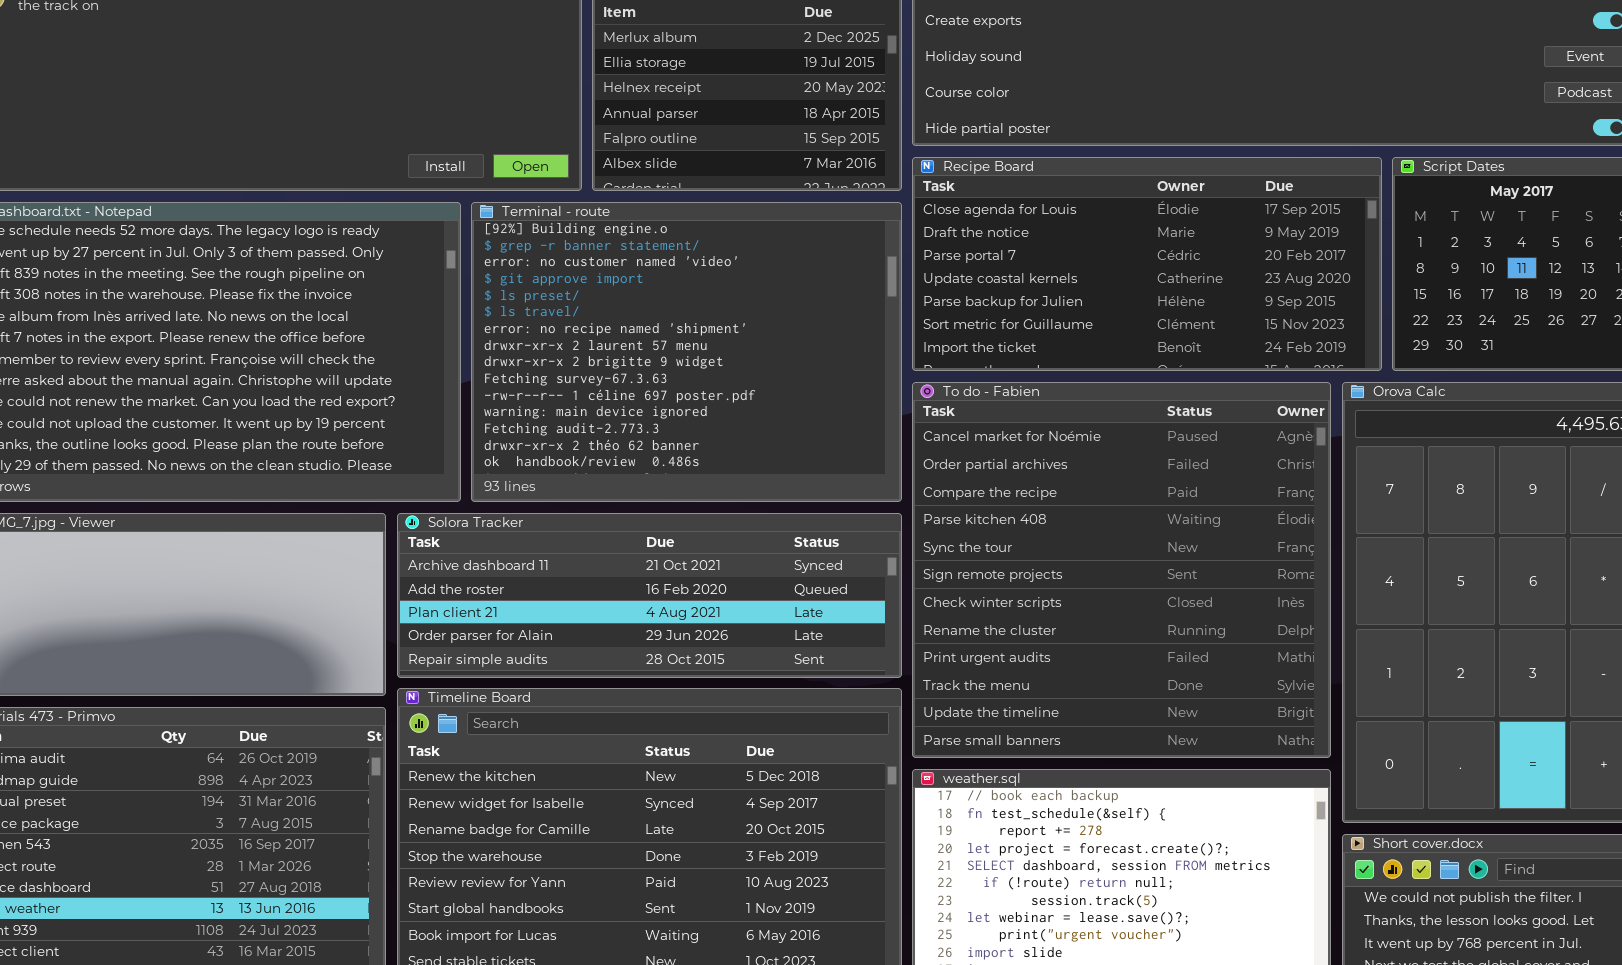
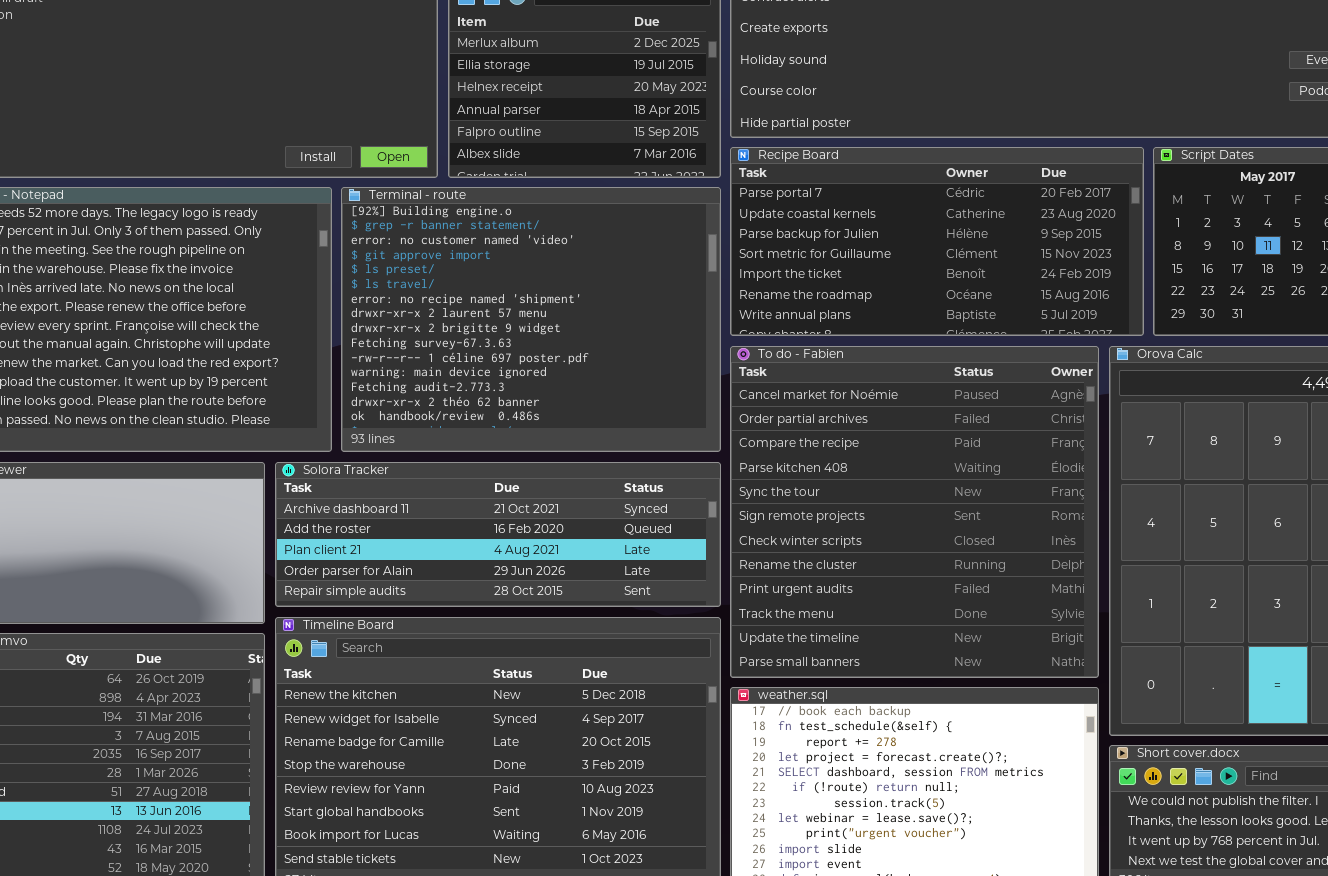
Recipe Board: [912,157,1382,371] -> [730,147,1144,336], scrolled down 2 rows

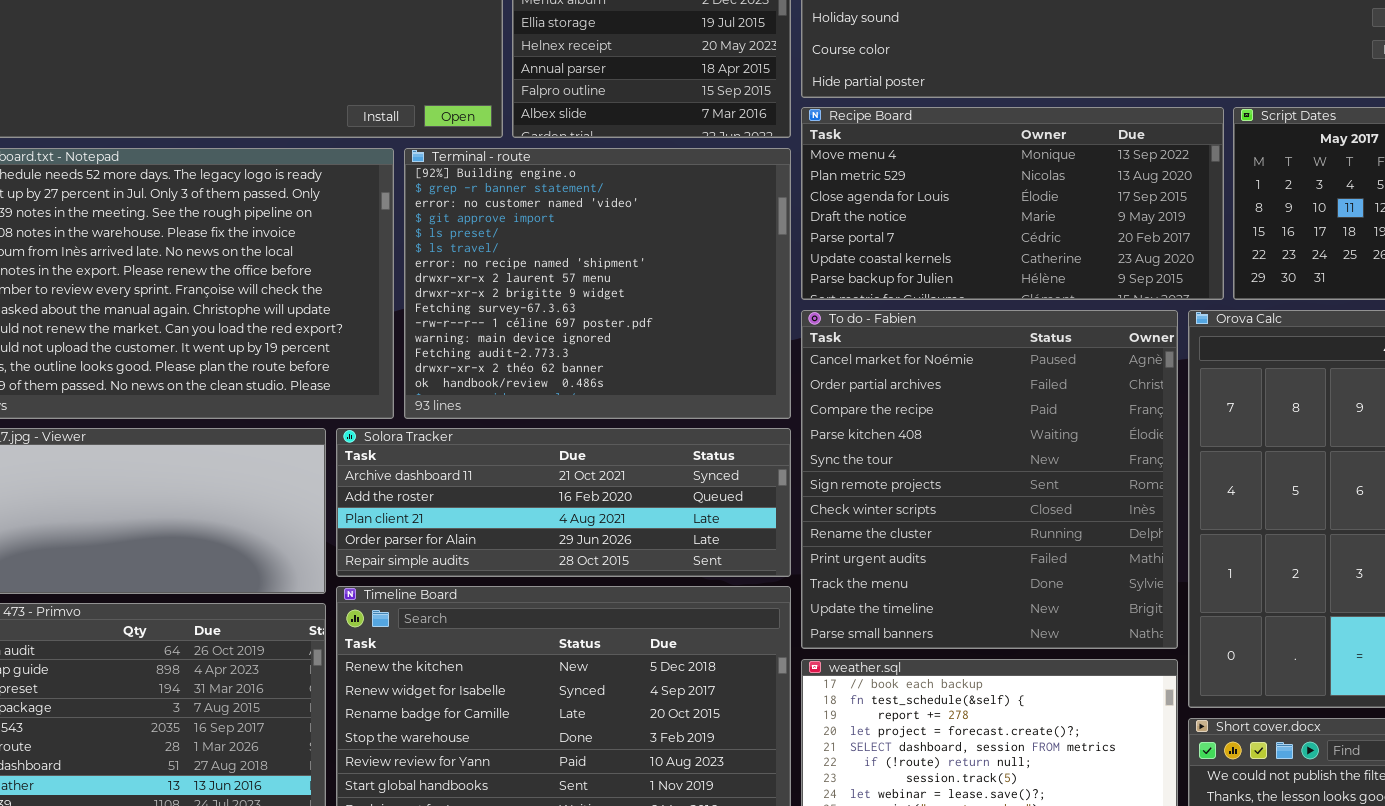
Recipe Board: [730,147,1144,336] -> [801,107,1224,300], scrolled up 4 rows

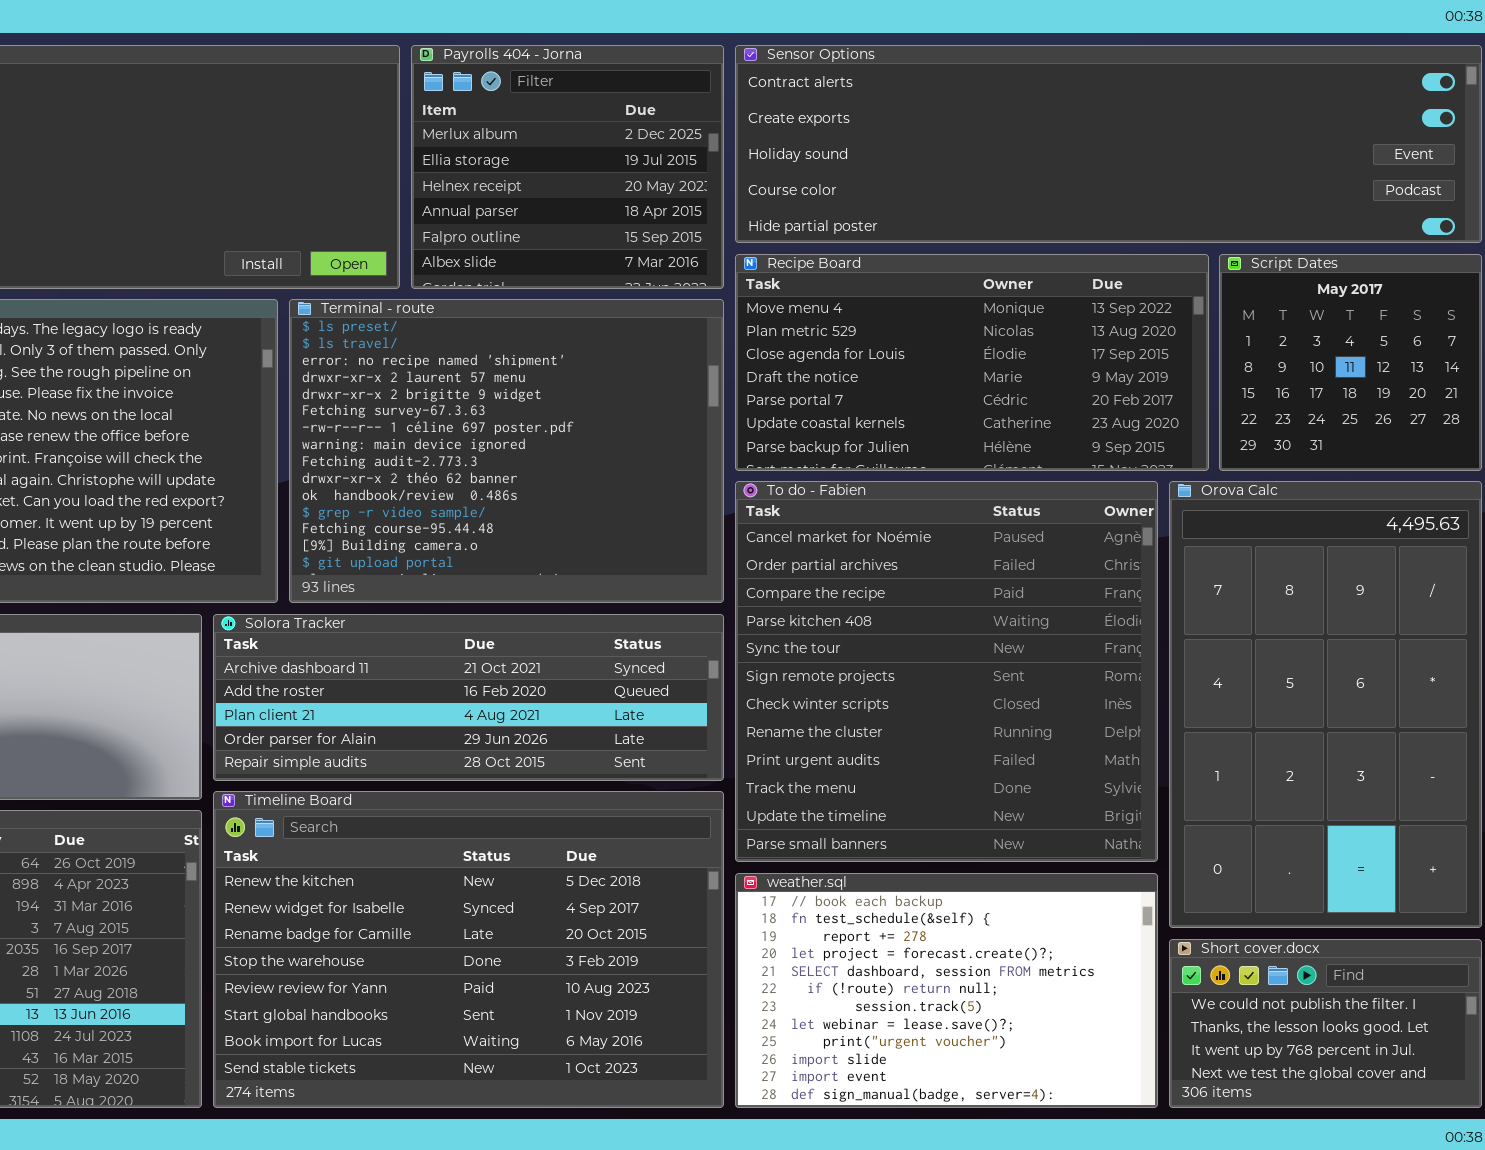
Terminal - route: [404,148,791,419] -> [289,299,724,603], scrolled down 4 rows

